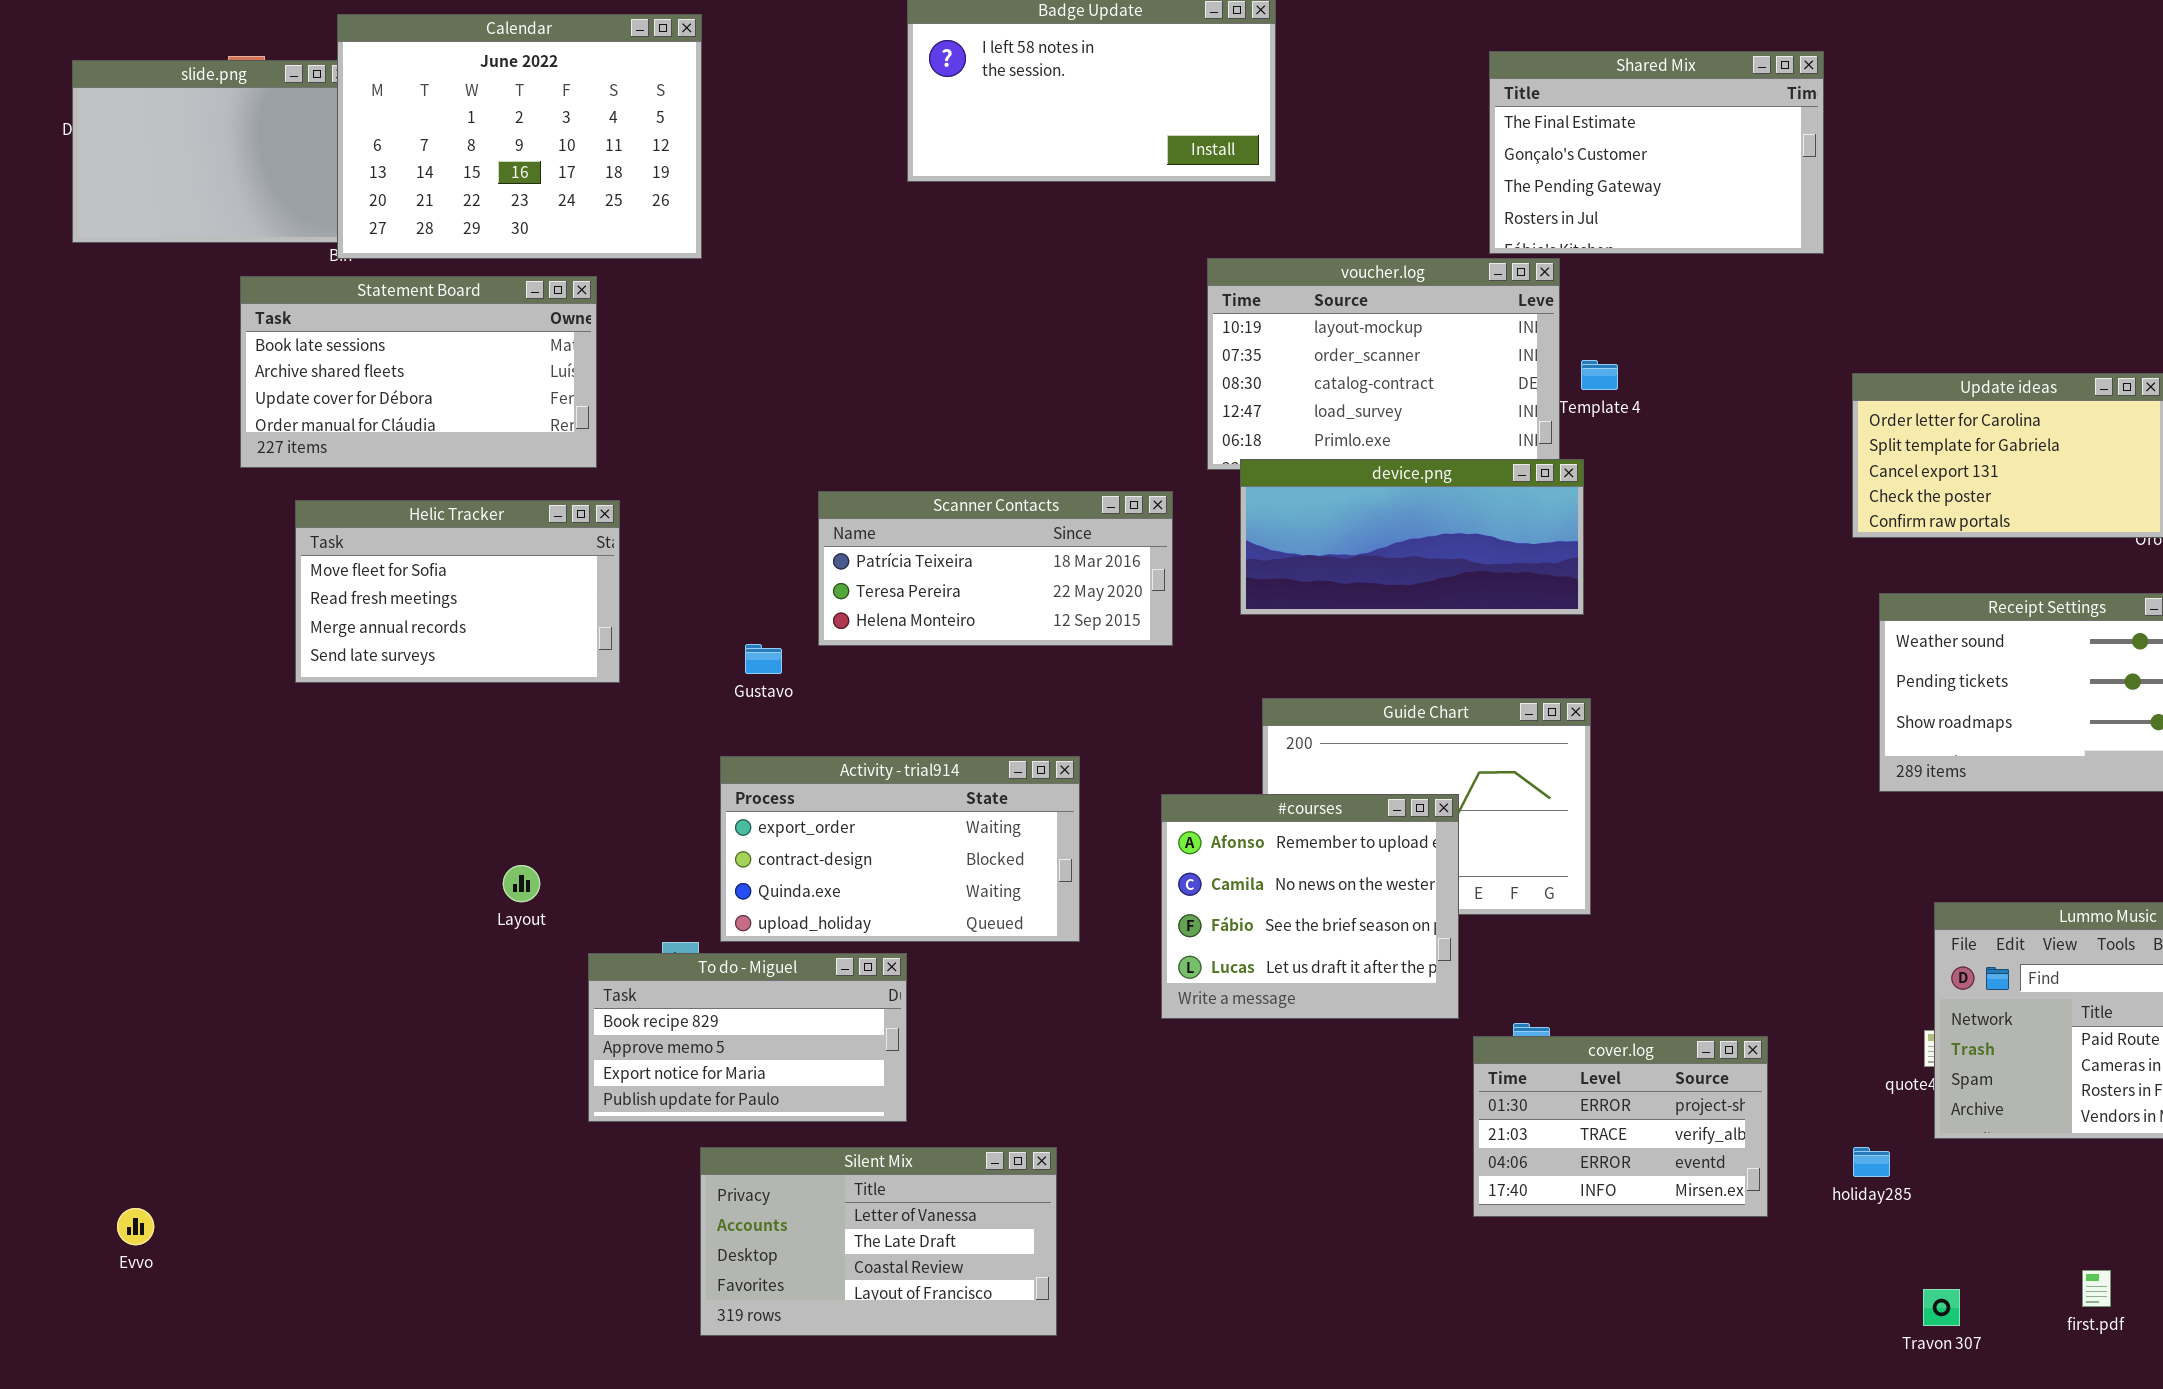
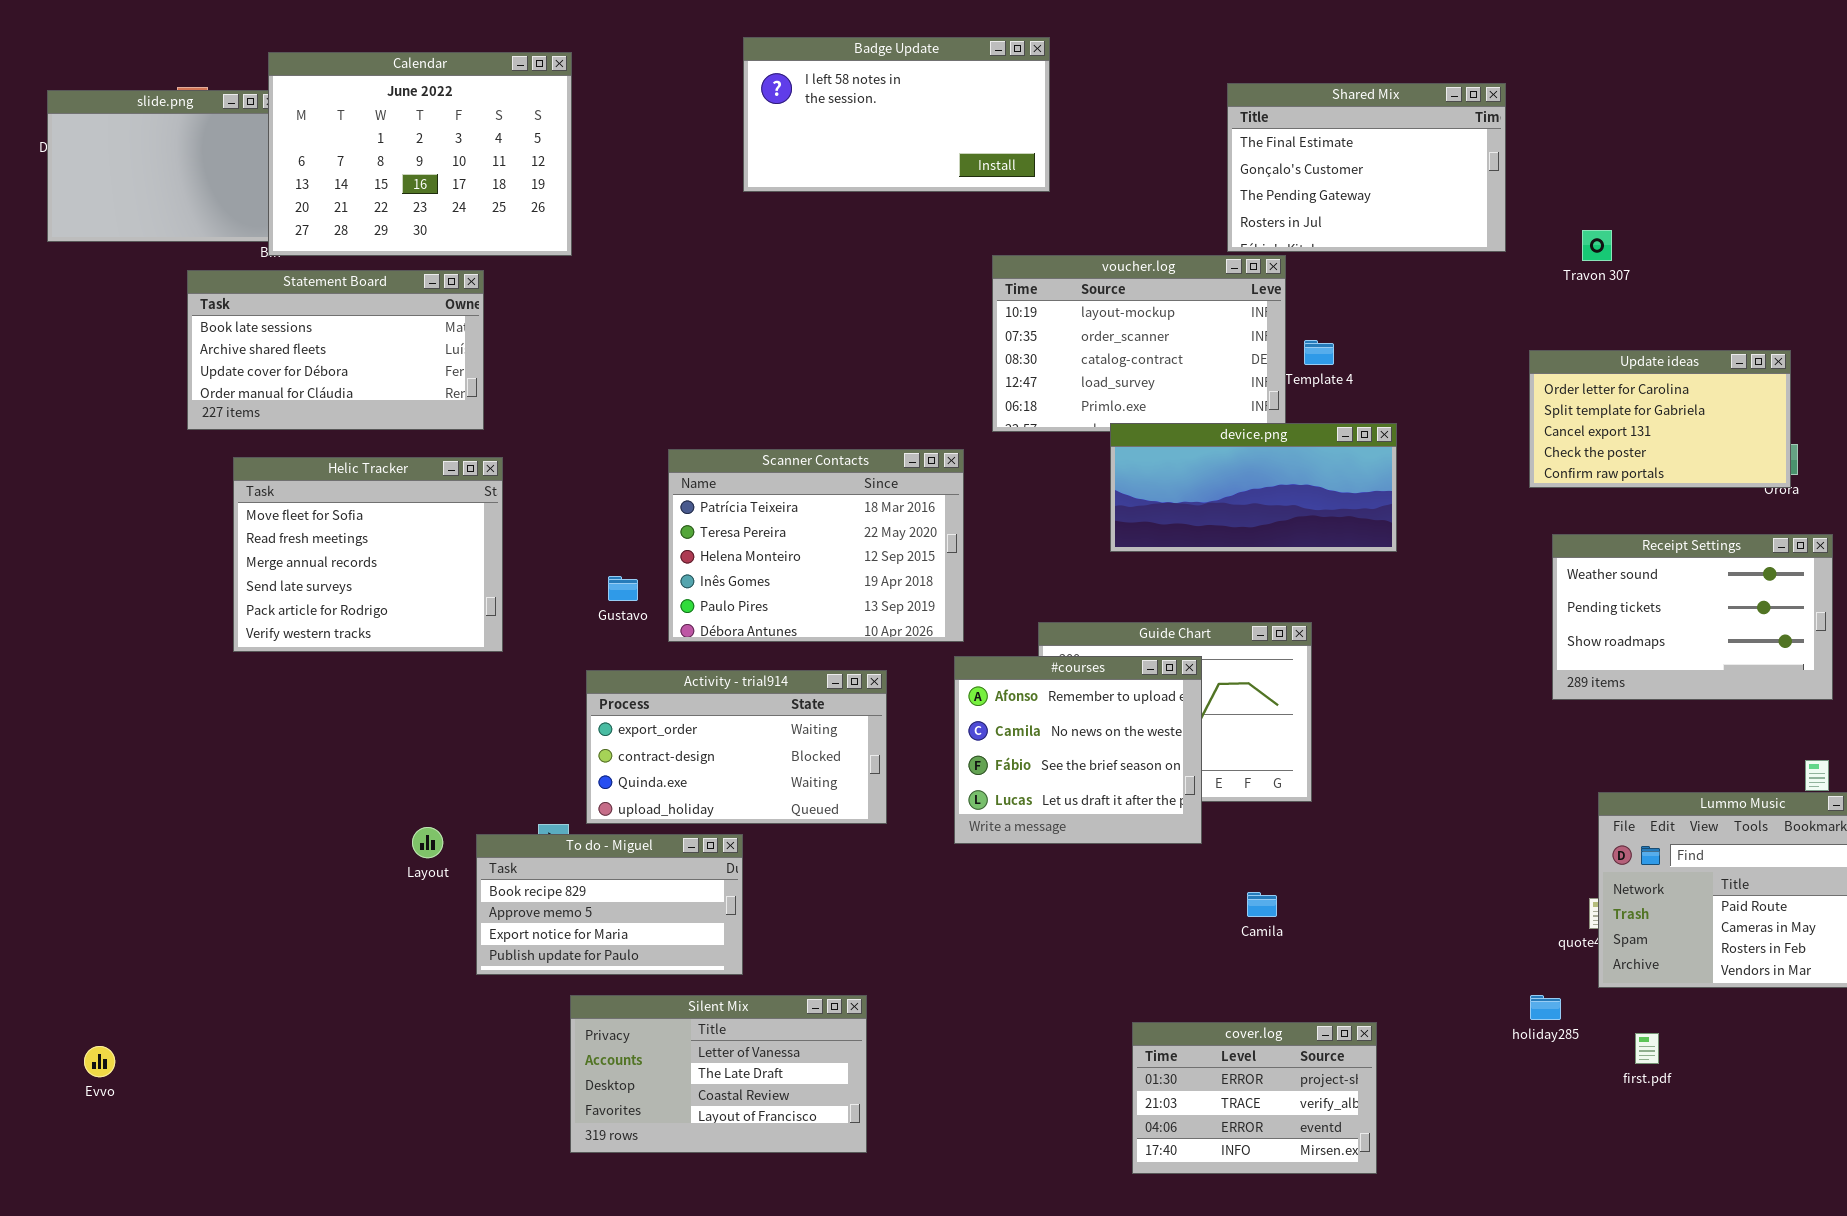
device.png: [1240,459,1584,615] -> [1110,423,1397,552], moved
Scanner Contacts: [818,491,1173,646] -> [668,449,964,642], resized
Helic Tracker: [295,500,620,683] -> [233,457,503,652], resized
#courses: [1161,794,1459,1019] -> [954,656,1202,844], moved
Layout: [503,865,540,902] -> [412,827,443,858], moved
cover.log: [1473,1036,1768,1217] -> [1132,1022,1377,1174], moved
first.pdf: [2082,1270,2111,1307] -> [1635,1033,1659,1064], moved
Travon 307: [1923,1289,1960,1326] -> [1582,230,1612,261], moved

